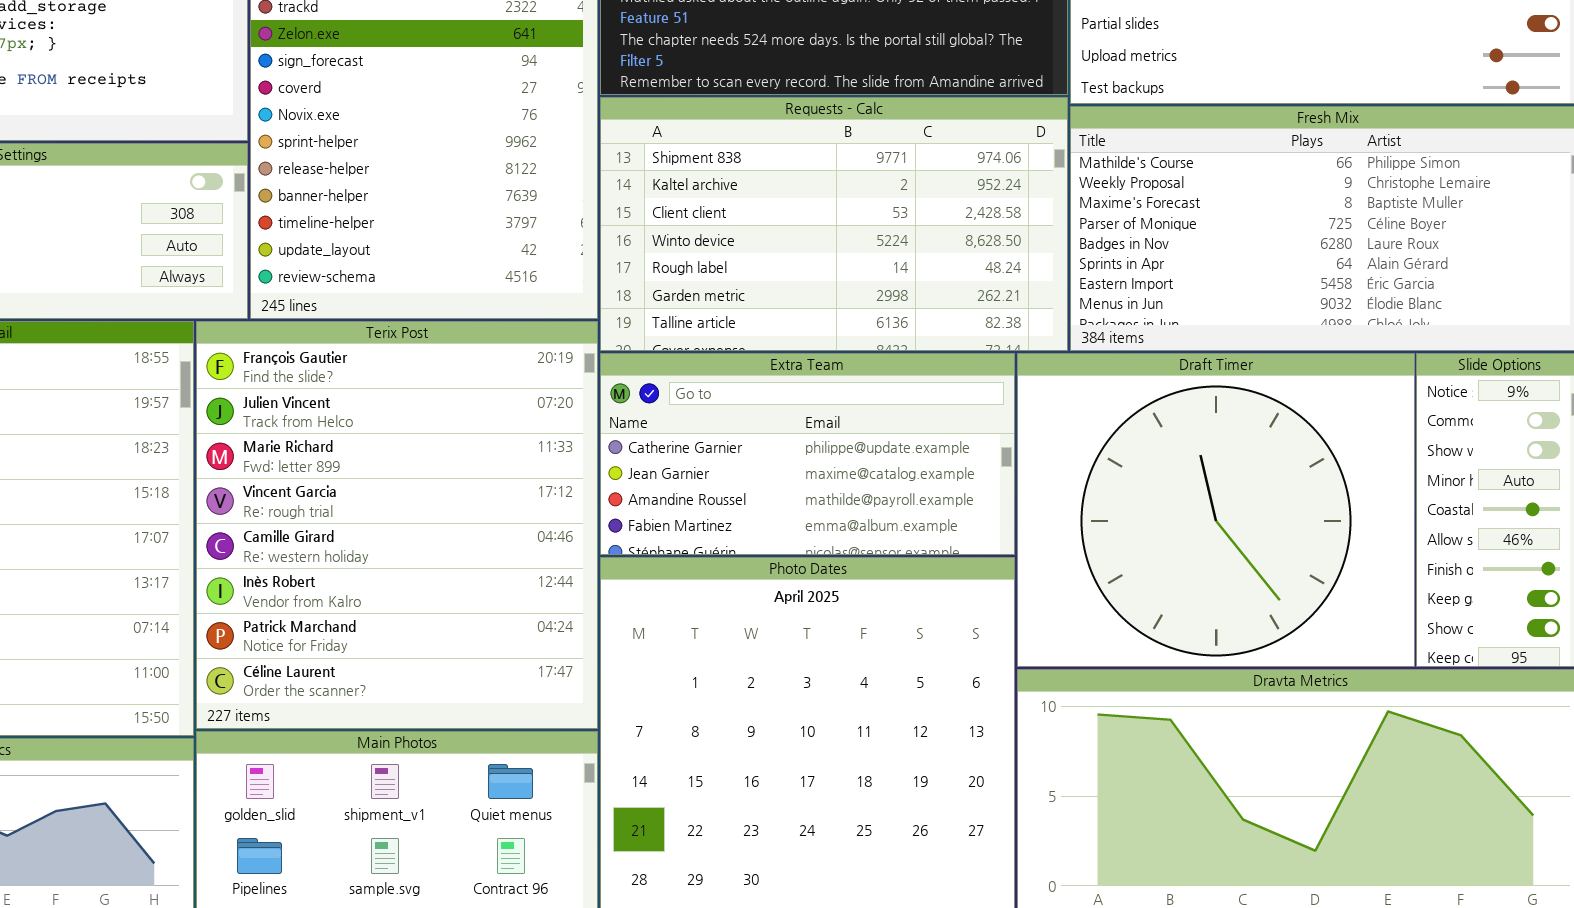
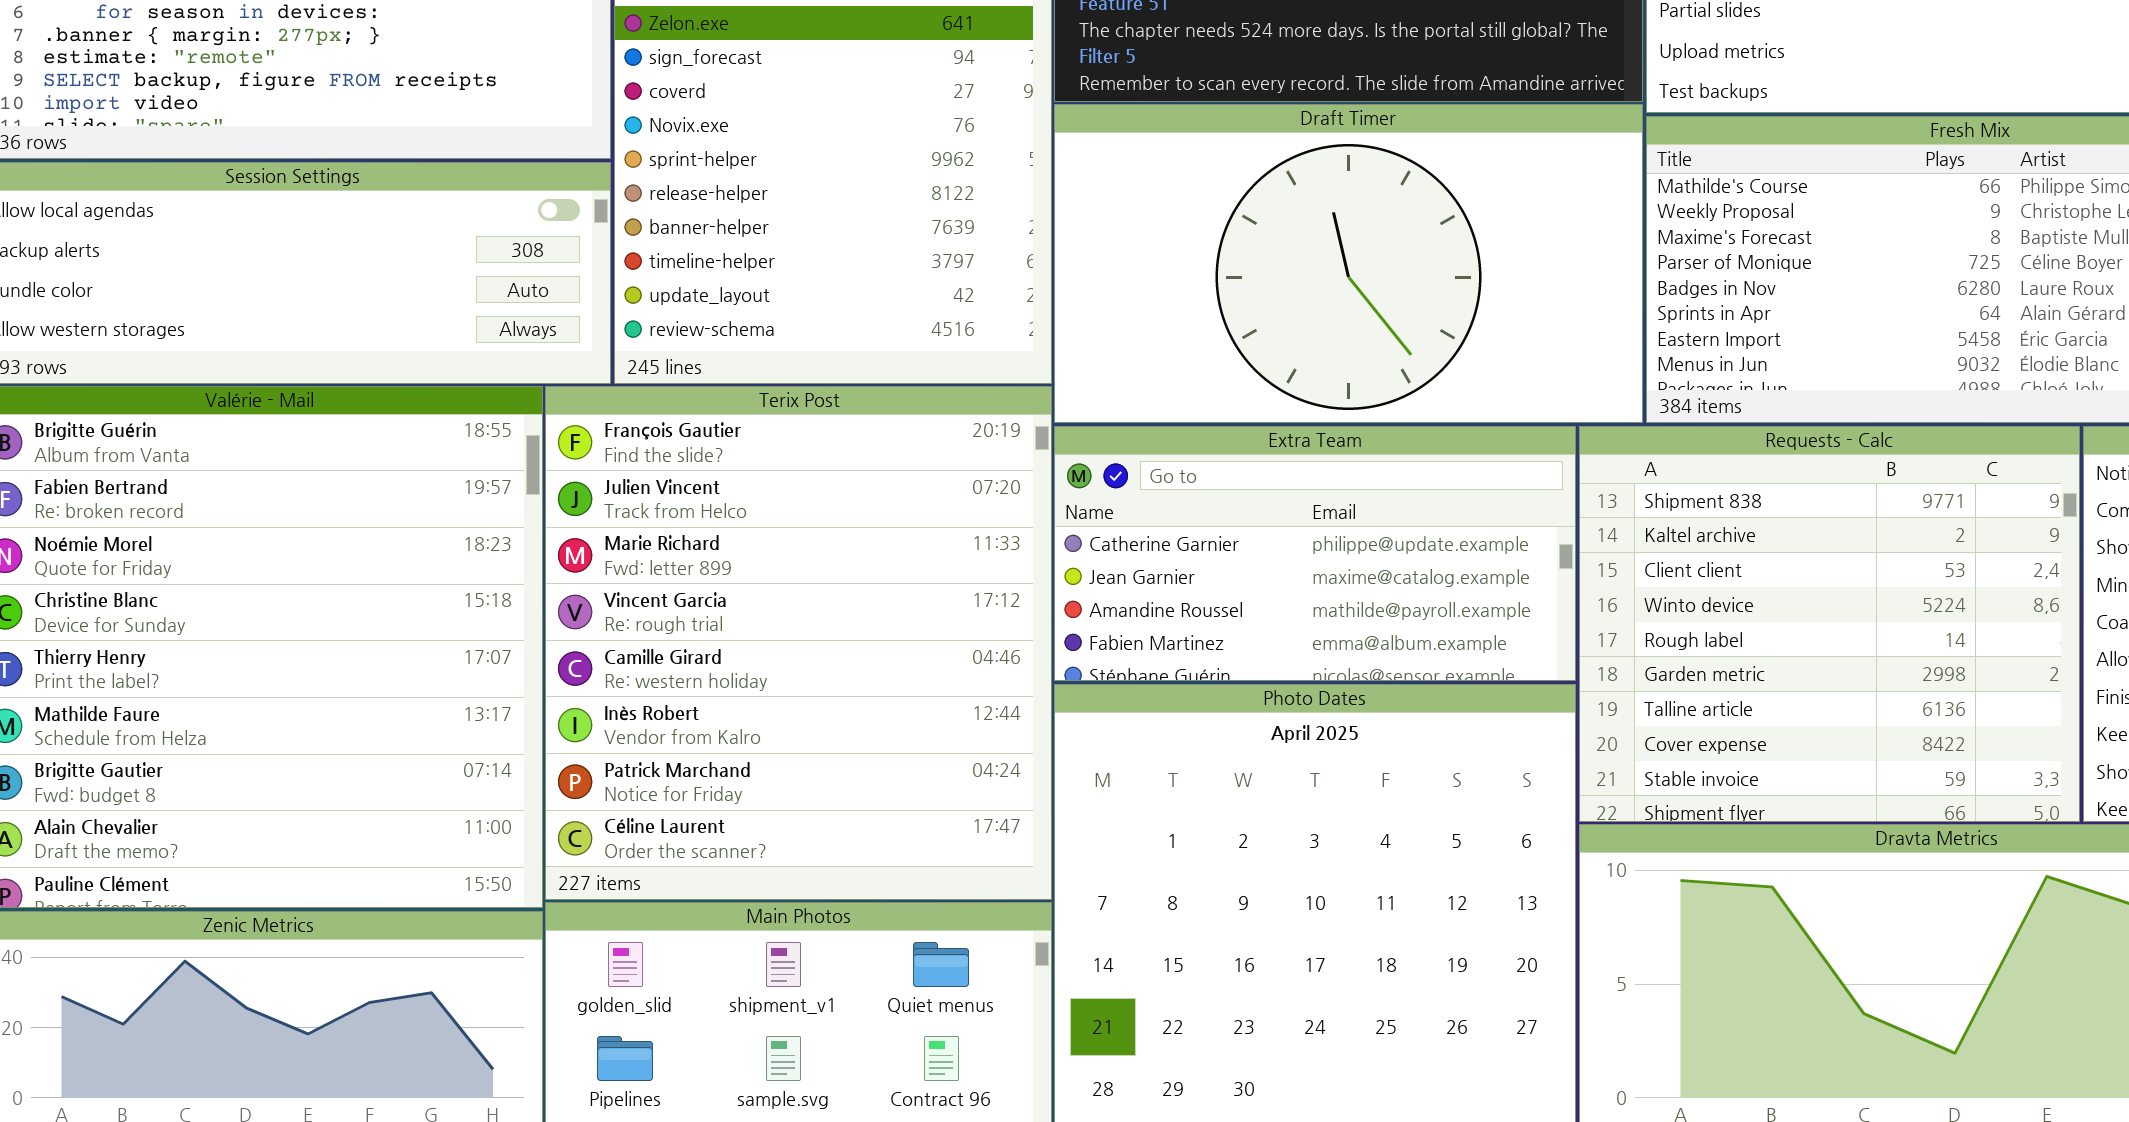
Requests - Calc: [600,97,1068,351] -> [1579,426,2080,822], moved, resized
Draft Timer: [1017,353,1415,667] -> [1054,104,1643,423], moved, resized

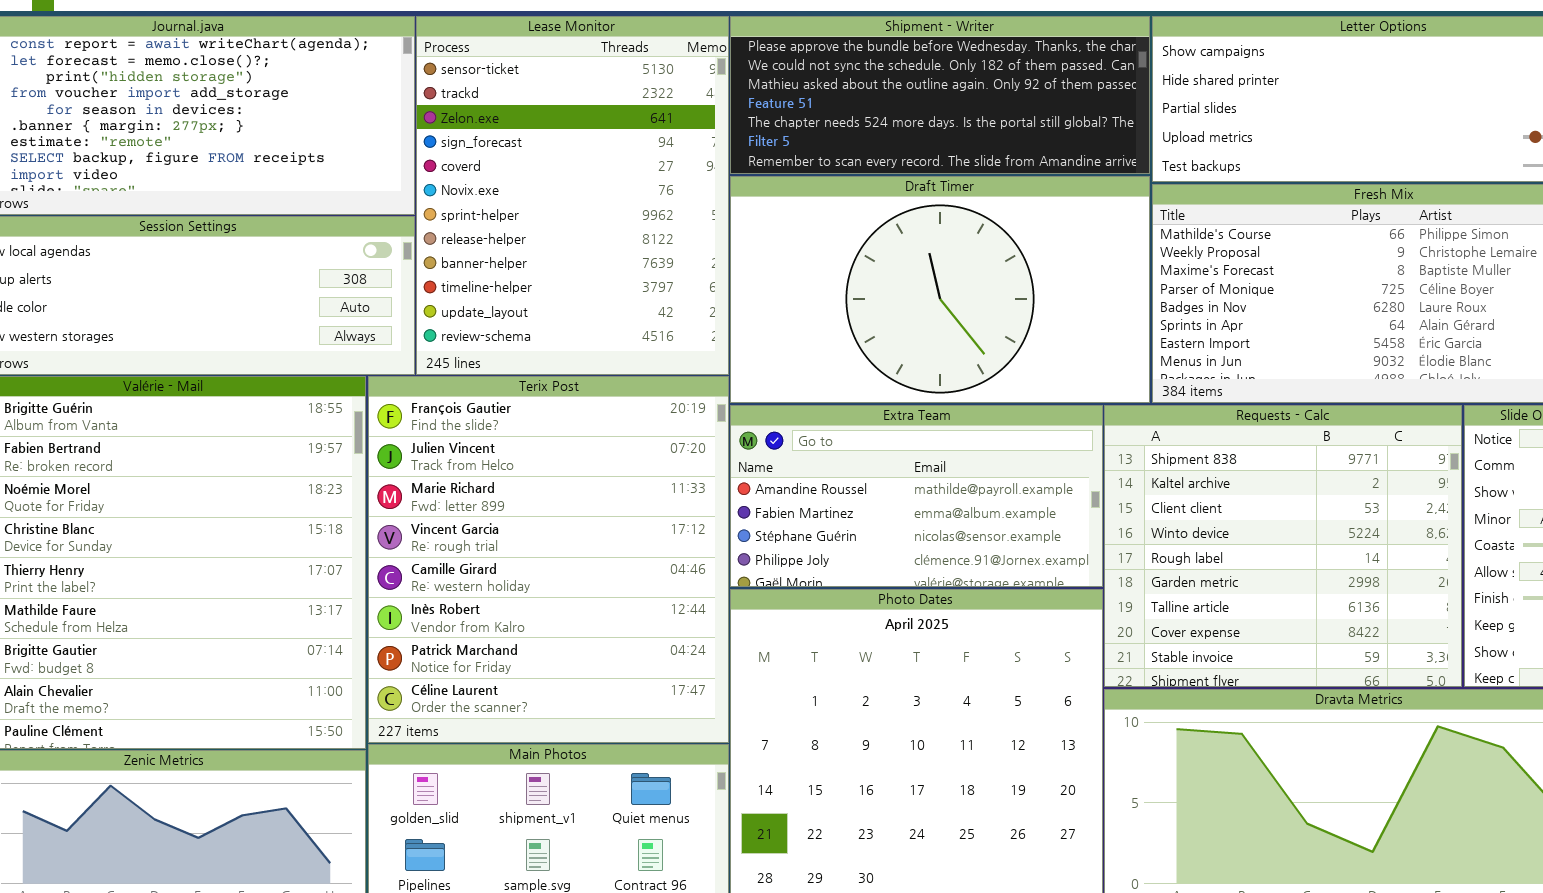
Extra Team: [1054,426,1576,681] -> [730,405,1103,587], scrolled down 2 rows

